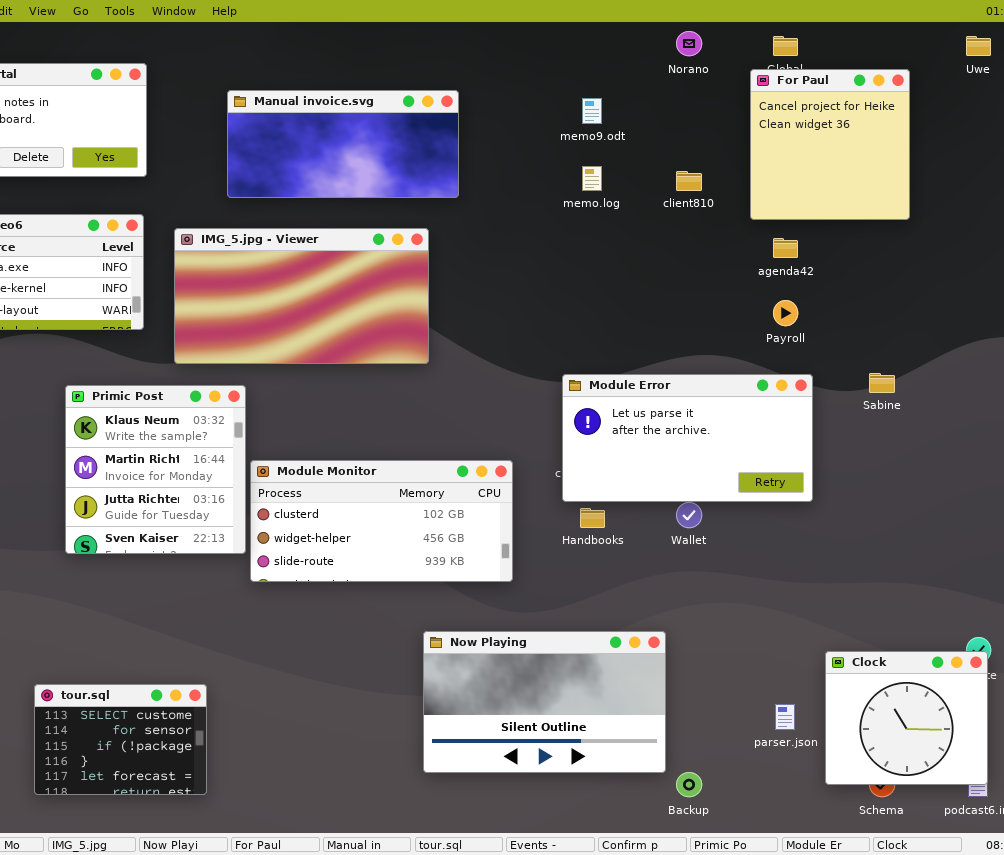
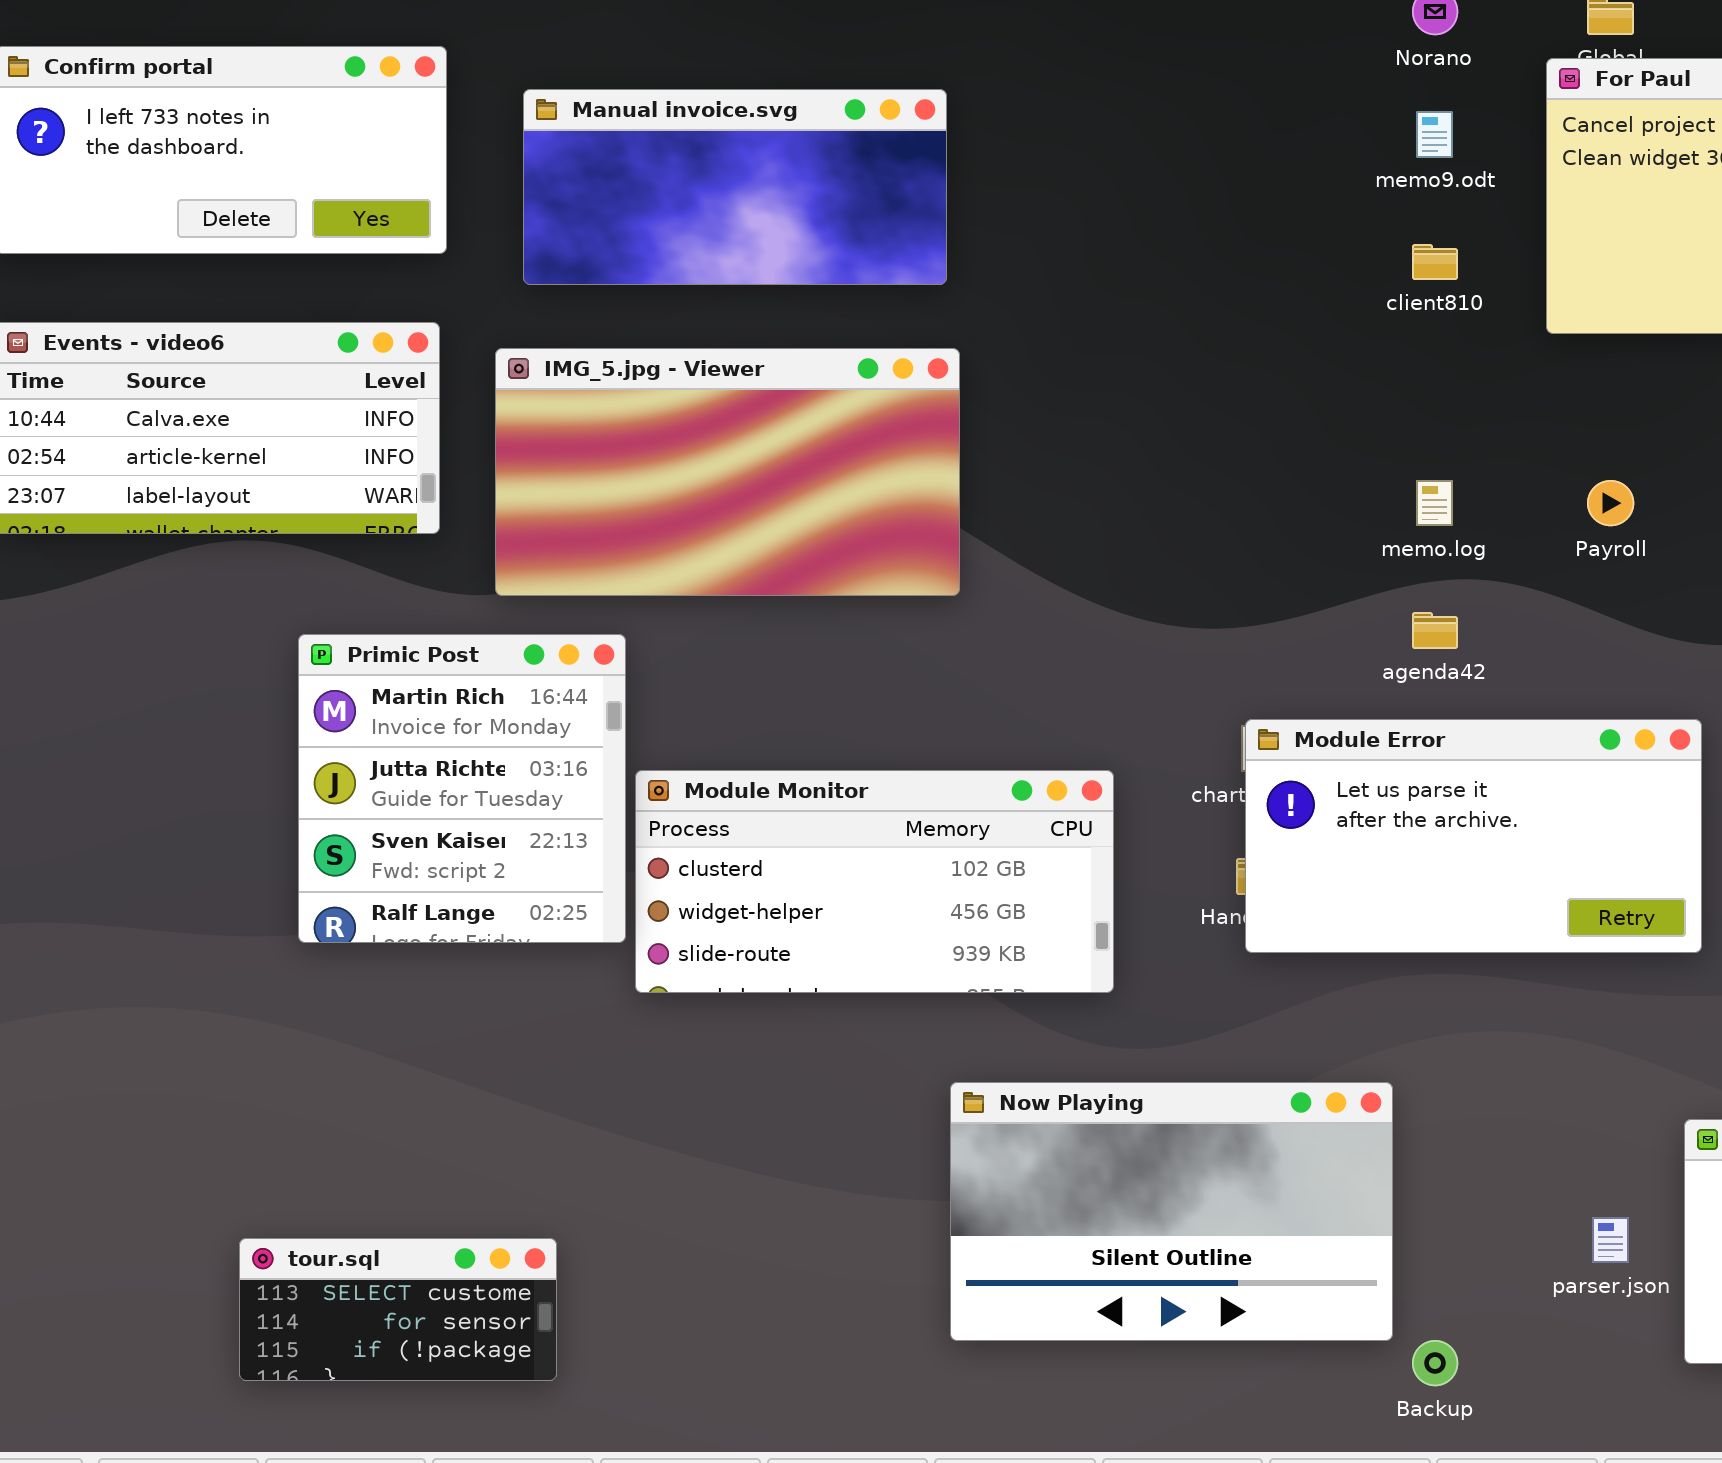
Manual invoice.svg: [227,90,459,198] -> [523,89,947,285], moved
memo9.odt: [582,98,602,124] -> [1416,111,1453,158], moved
memo.log: [582,166,602,191] -> [1416,480,1453,526], moved
agenda42: [773,238,798,258] -> [1412,612,1458,649], moved
Module Error: [562,374,813,502] -> [1245,719,1702,953], moved
Primic Post: [65,385,246,554] -> [298,634,626,943], scrolled down 1 row
tour.sql: [34,684,207,795] -> [239,1238,557,1381], resized

